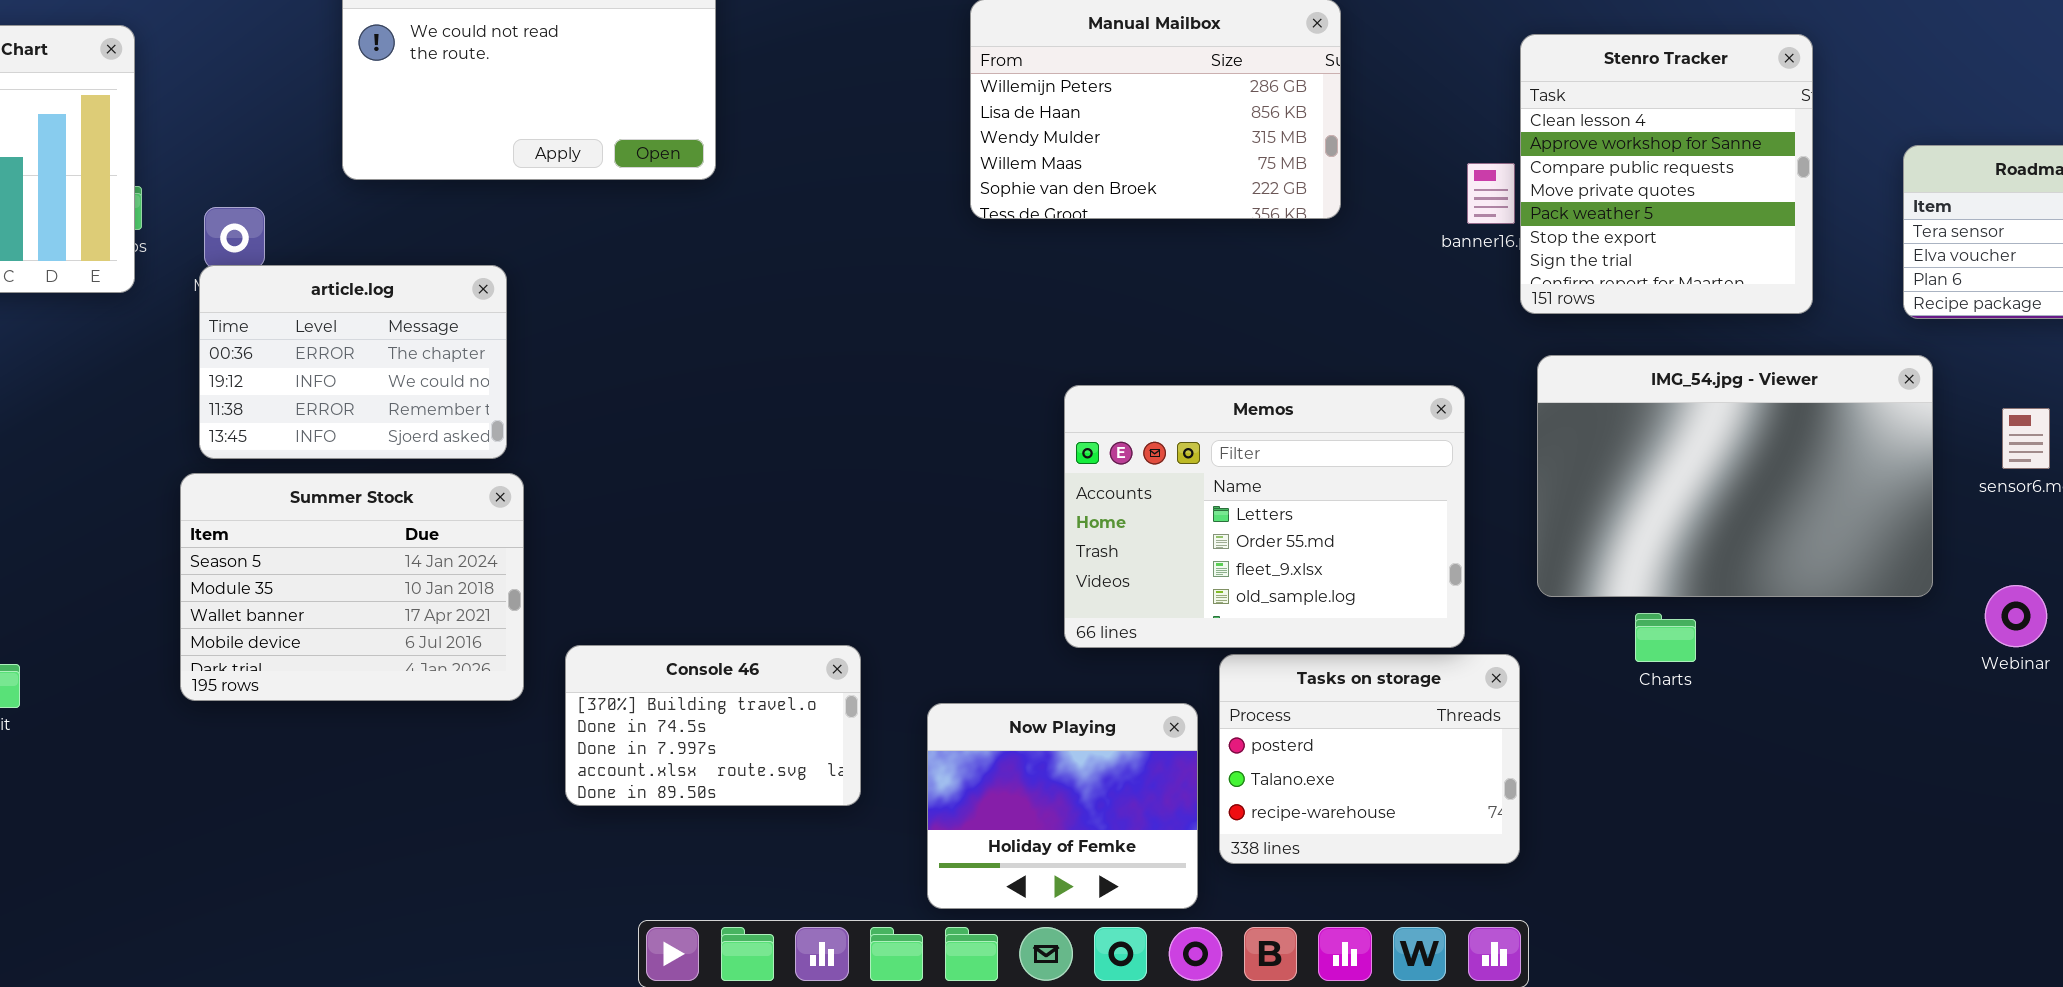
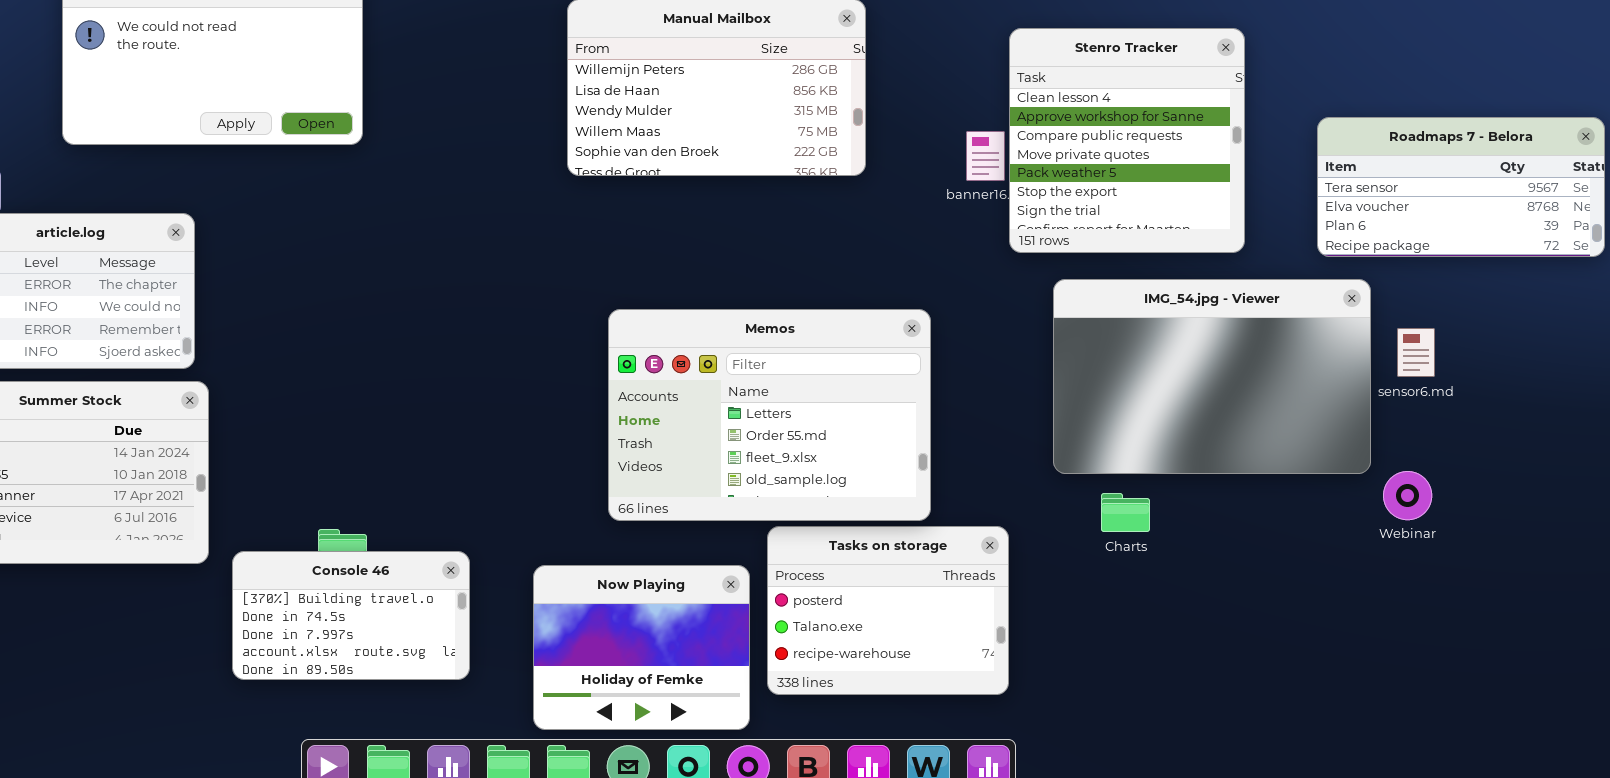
IMG_54.jpg - Viewer: [1537,355,1933,597] -> [1053,279,1371,474], moved
Memos: [1064,385,1465,648] -> [608,309,931,521], moved
Console 46: [565,645,861,806] -> [232,551,470,680], moved

